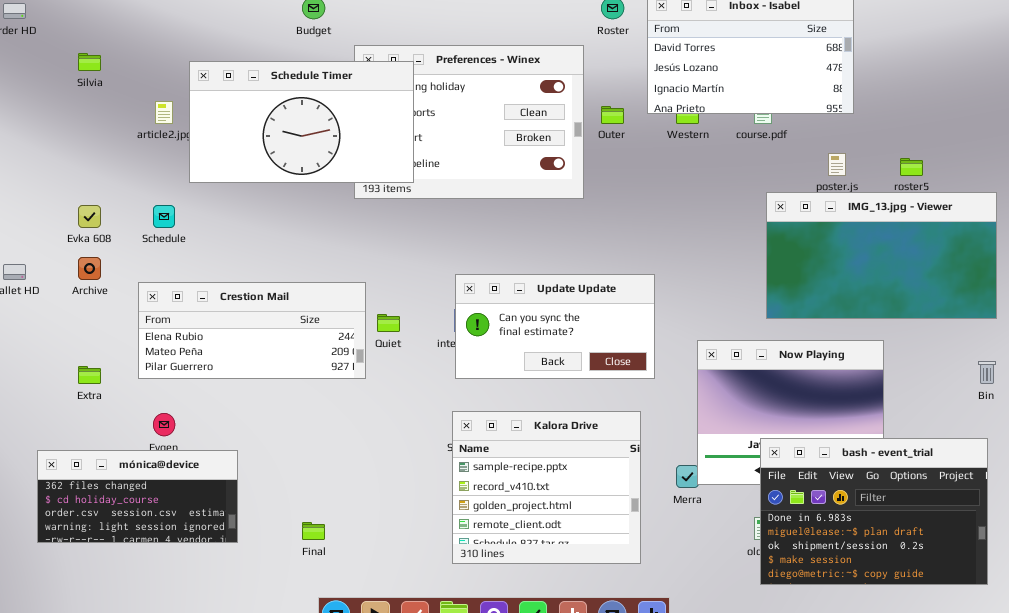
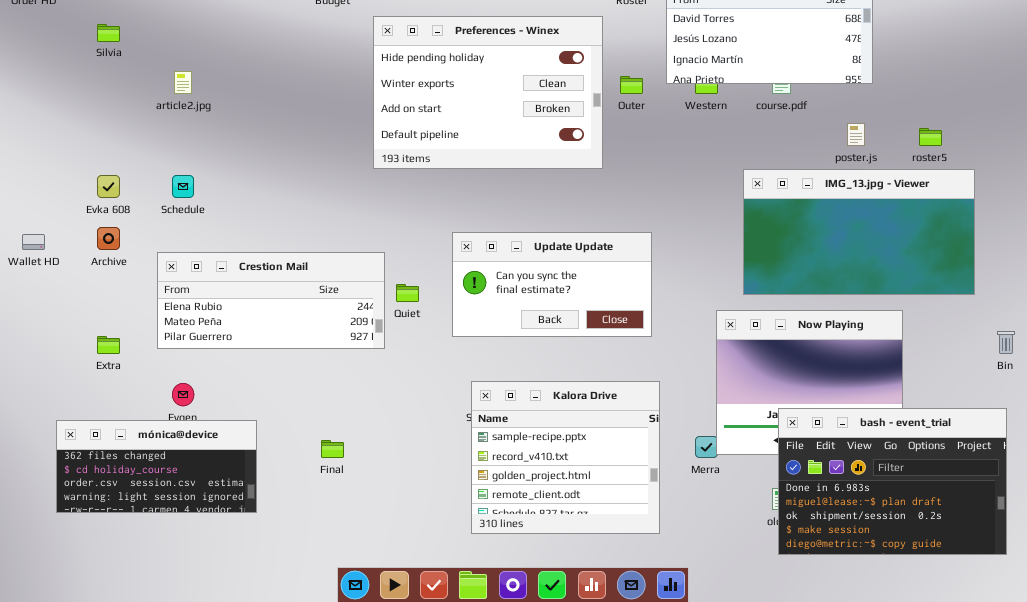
Schedule Timer: [189,61,414,183] -> none, closed
IMG_13.jpg - Viewer: [766,192,997,319] -> [743,169,975,295], moved
Update Update: [455,274,655,379] -> [452,232,652,337], moved
Final: [302,522,325,540] -> [321,440,344,458], moved

